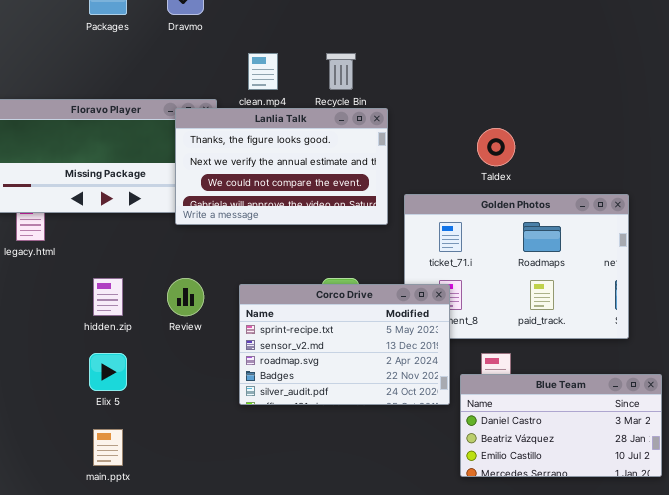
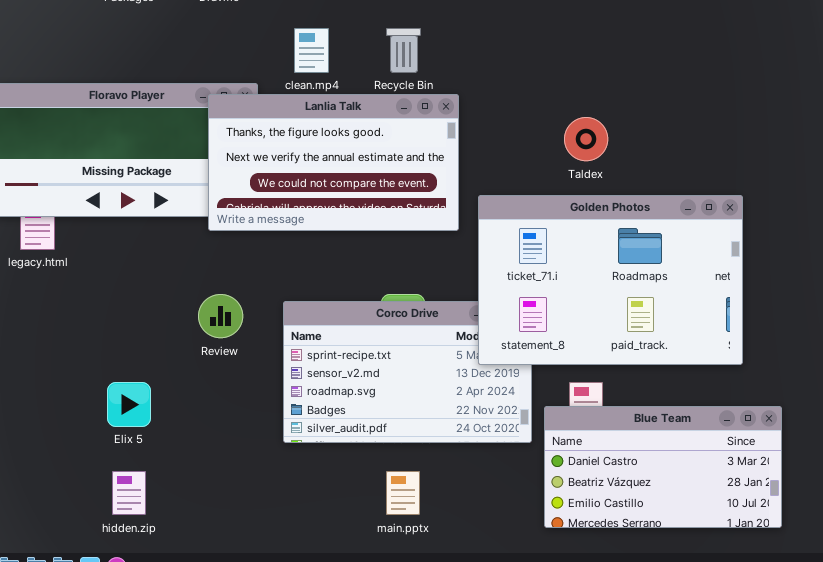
Golden Photos: [404,194,629,339] -> [478,195,743,365], raised
hidden.zip: [93,278,123,316] -> [112,471,146,515], moved
main.pptx: [93,429,123,466] -> [386,471,420,515], moved

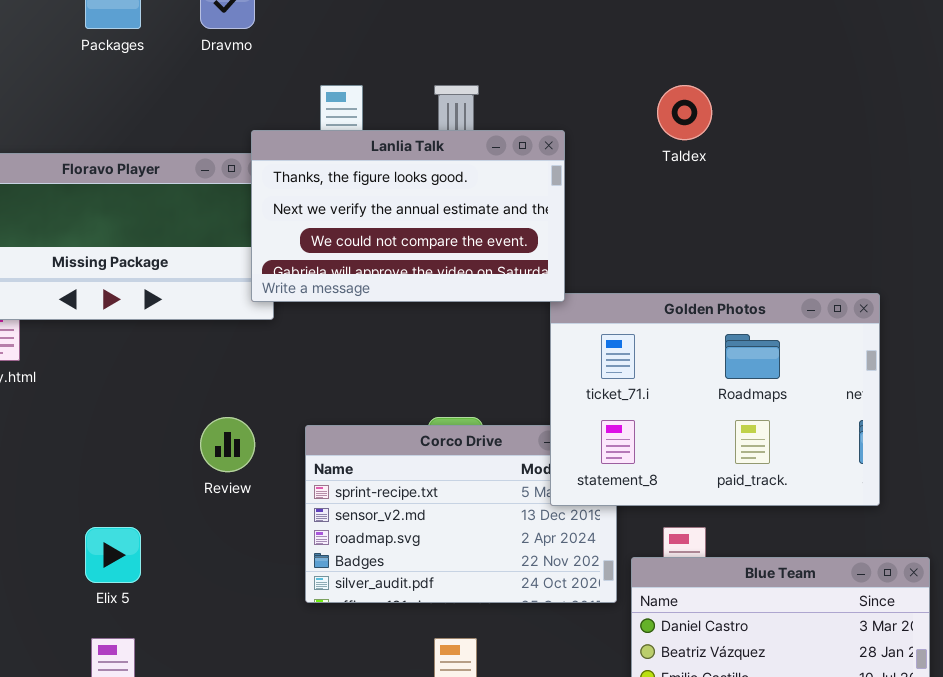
Lanlia Talk: [208,94,459,231] -> [251,130,565,302], moved
Taldex: [564,117,608,161] -> [657,85,712,140], moved

